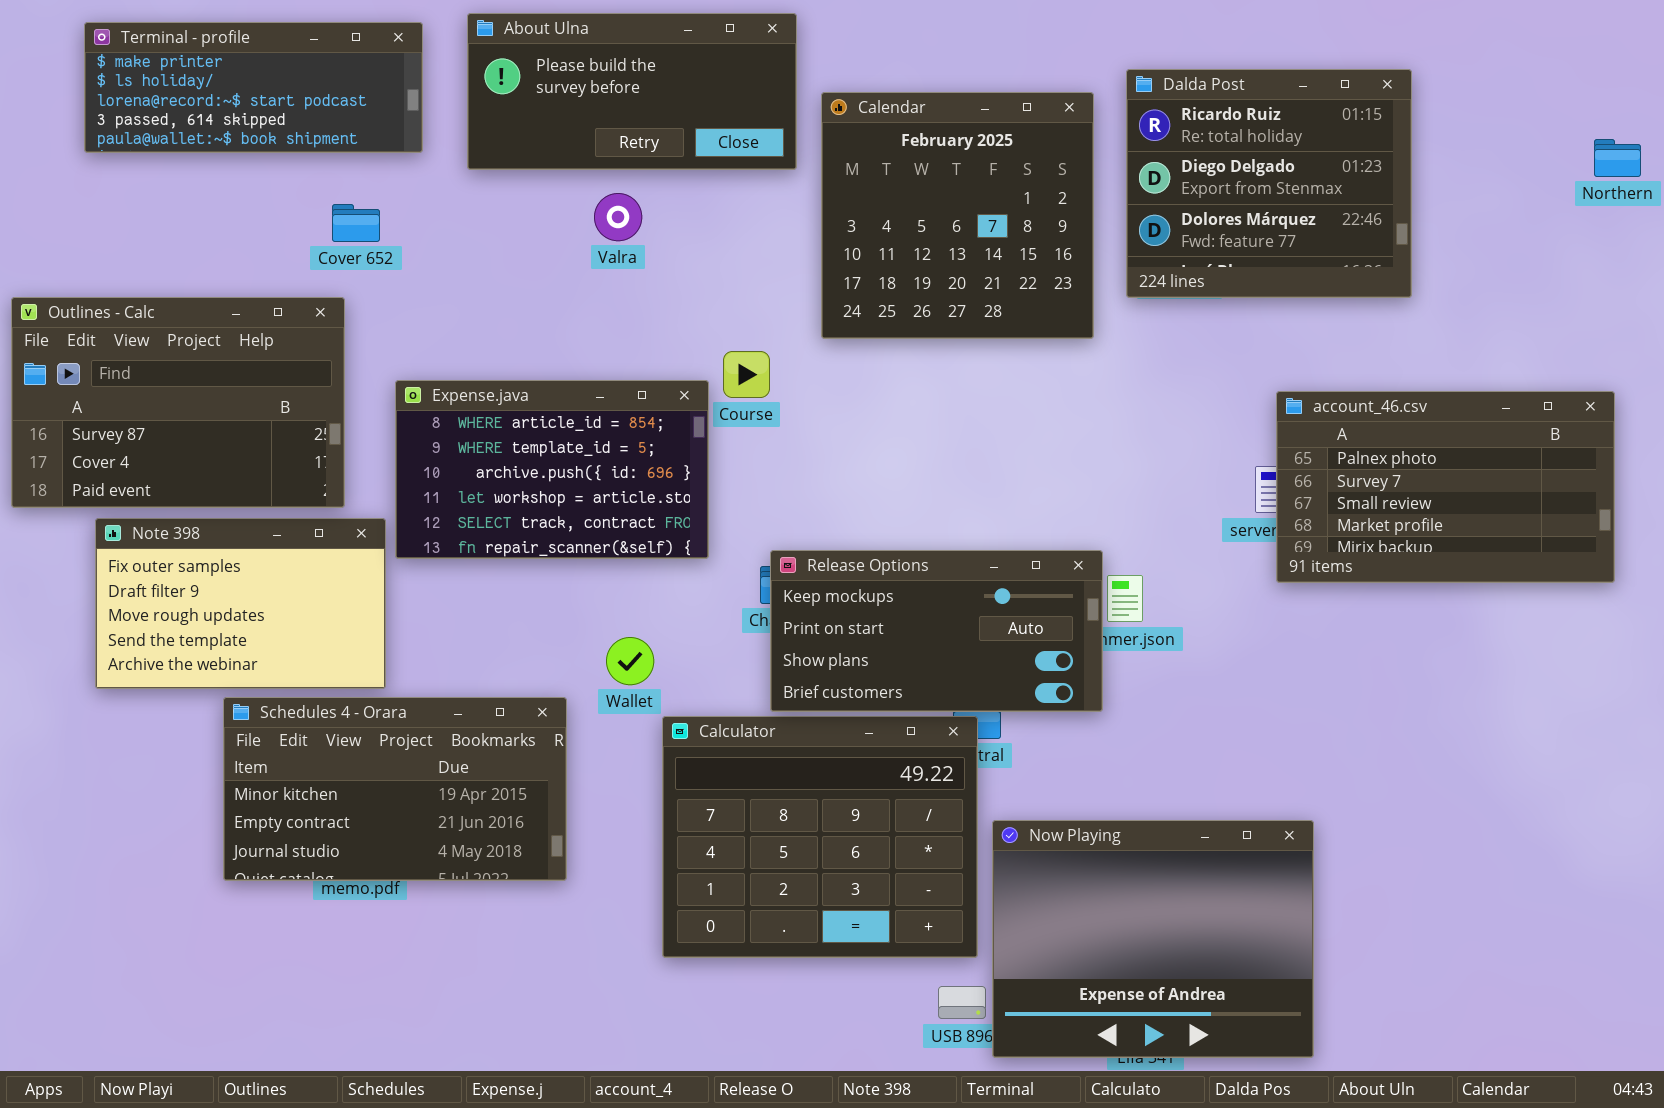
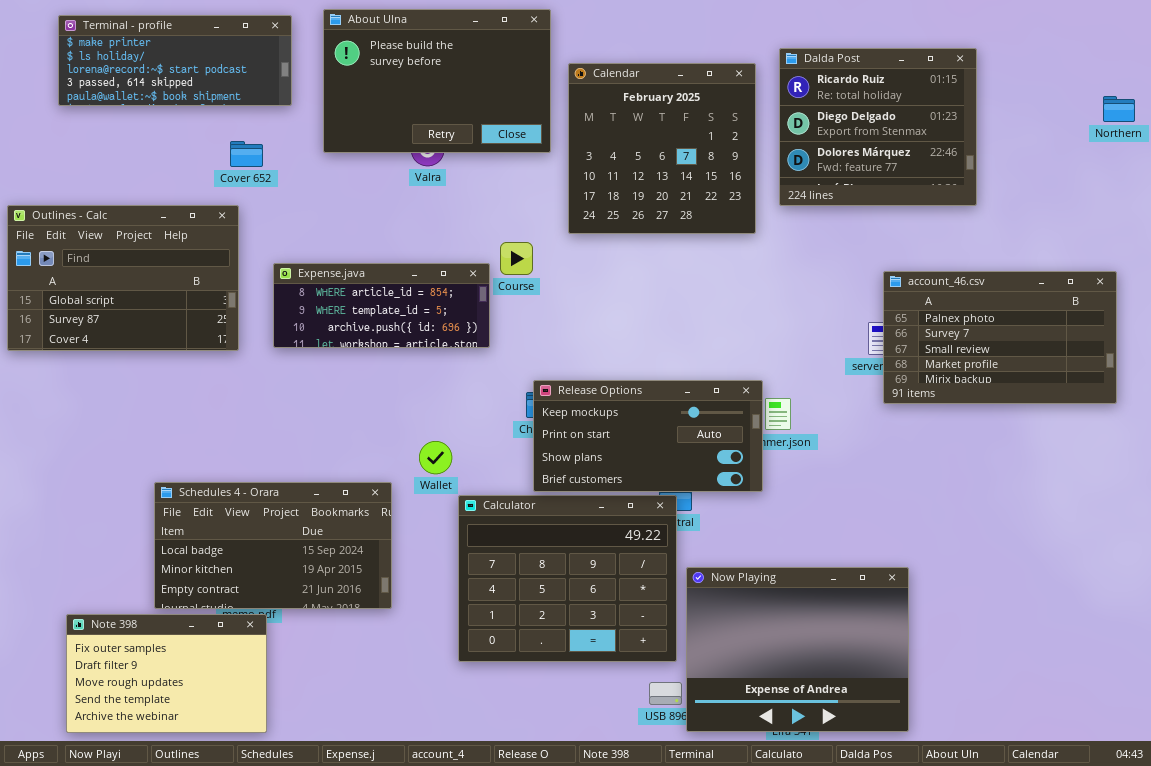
About Ulna: [467,13,797,170] -> [323,9,551,153], resized
Outlines - Calc: [11,297,345,508] -> [7,205,239,351], scrolled up 1 row
Expense.java: [395,380,709,559] -> [273,263,490,348], resized
Note 398: [95,518,386,689] -> [66,614,267,733], moved
Schedules 4 - Orara: [223,697,567,881] -> [154,482,392,609], scrolled up 1 row

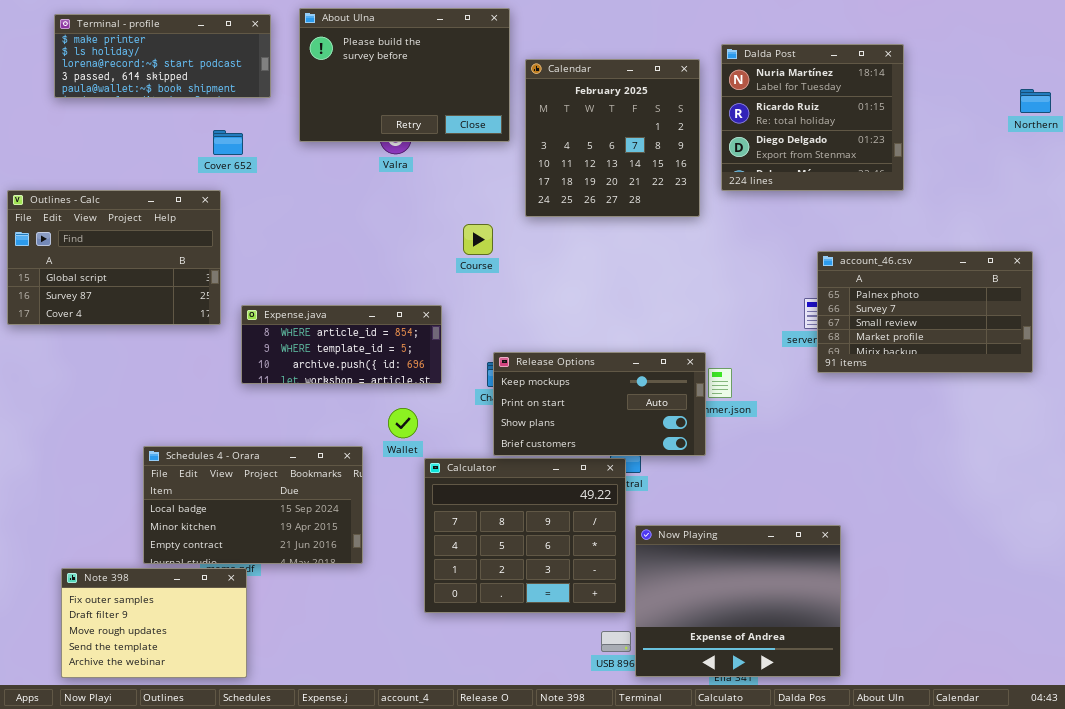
Dalda Post: [779,48,977,206] -> [721,44,904,191], scrolled up 1 row
Expense.java: [273,263,490,348] -> [241,305,442,384], moved

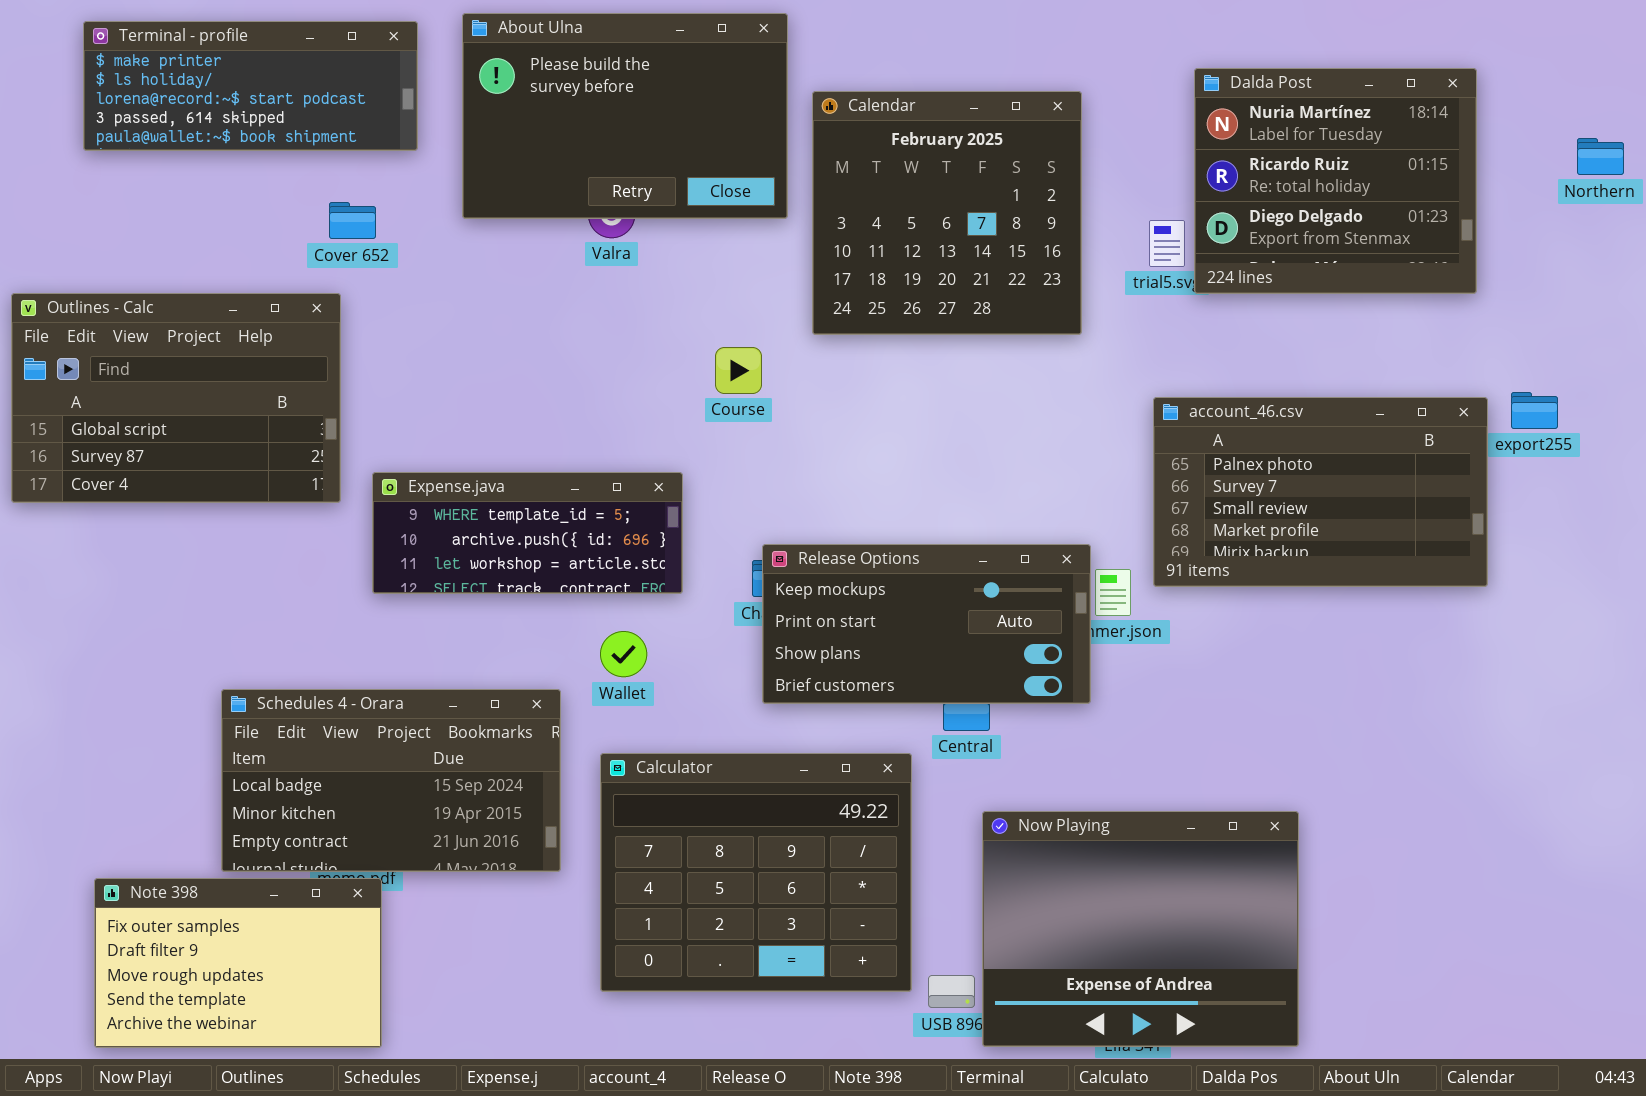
Dalda Post: [721,44,904,191] -> [1194,68,1477,294], moved
account_46.csv: [817,251,1033,373] -> [1153,397,1488,587], moved
Expense.java: [241,305,442,384] -> [372,472,683,594], scrolled down 1 row
Calculator: [424,458,626,613] -> [600,753,912,992], moved

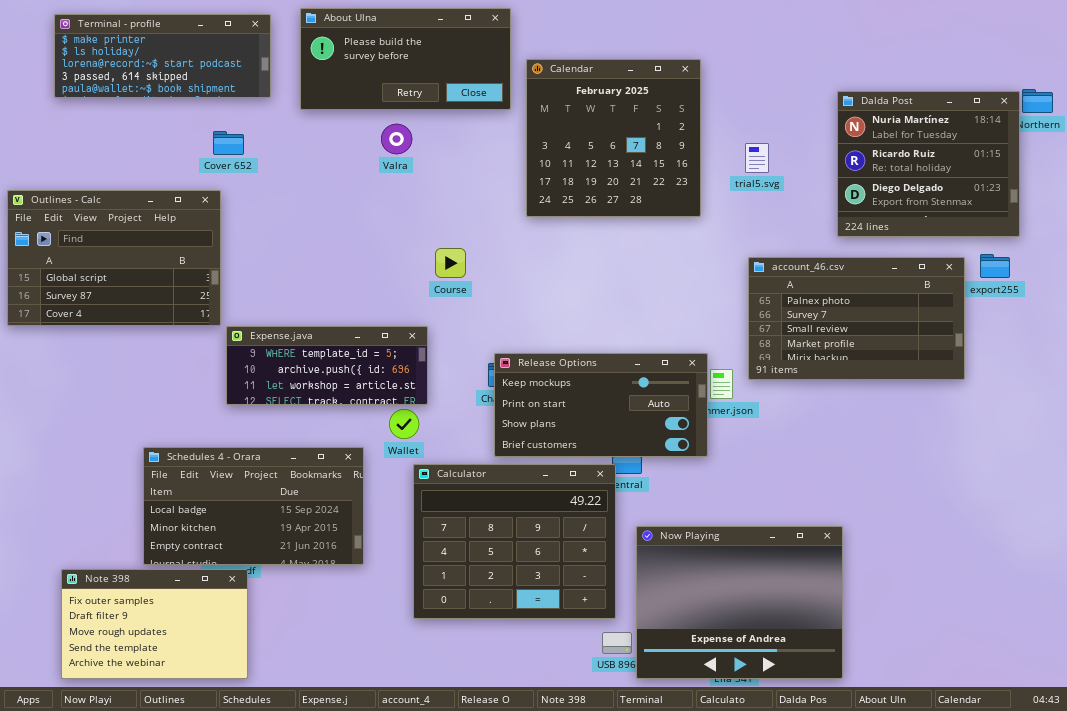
About Ulna: [462,13,788,219] -> [300,8,511,110], resized
Dalda Post: [1194,68,1477,294] -> [837,91,1020,237], moved
Course: [715,347,762,394] -> [435,248,466,278], moved
Expense.java: [372,472,683,594] -> [226,326,428,405], moved
Calculator: [600,753,912,992] -> [413,464,616,619], moved

